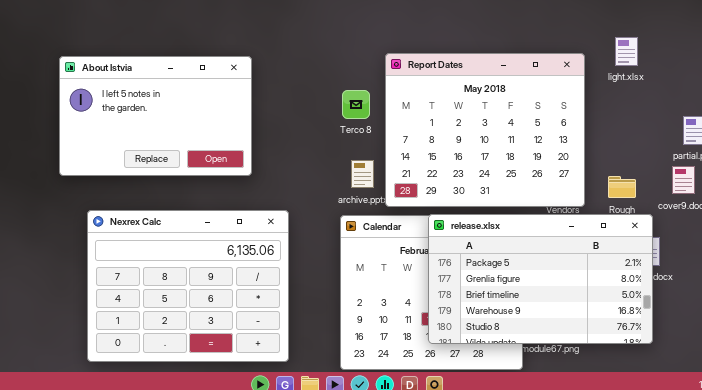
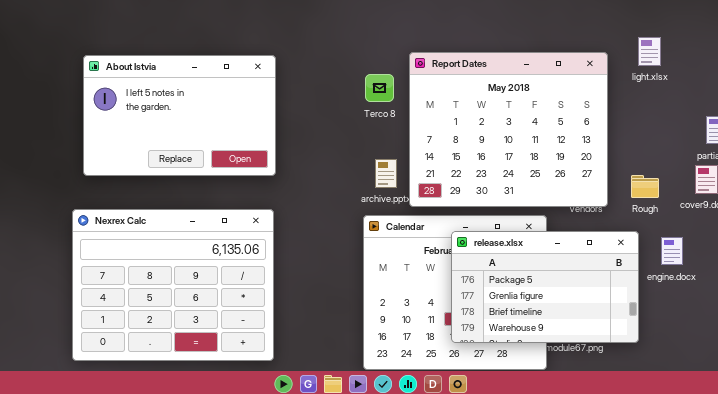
Terco 8: [342,90,370,119] -> [365,74,394,102], moved
Nexrex Calc: [87,210,289,362] -> [72,209,274,361], moved
release.xlsx: [428,214,653,344] -> [451,231,639,343], resized

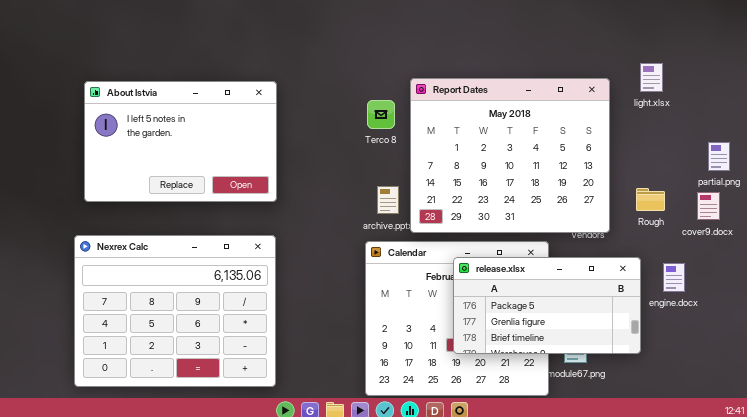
Rough: [631,175,659,198] -> [636,188,665,211], moved
release.xlsx: [451,231,639,343] -> [453,257,641,354], resized

